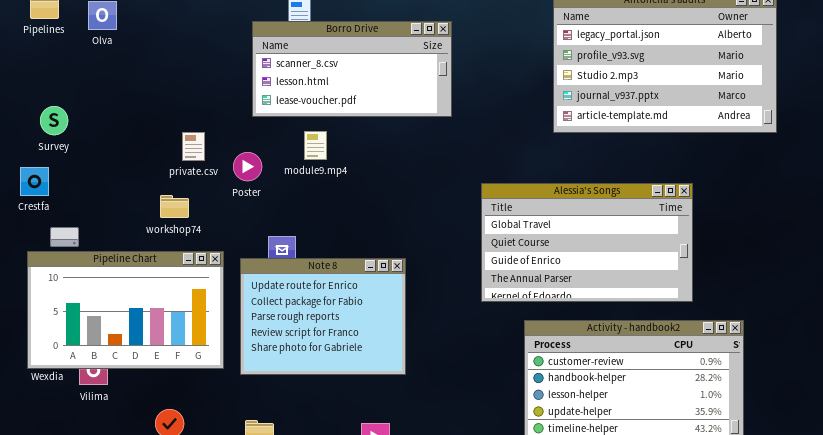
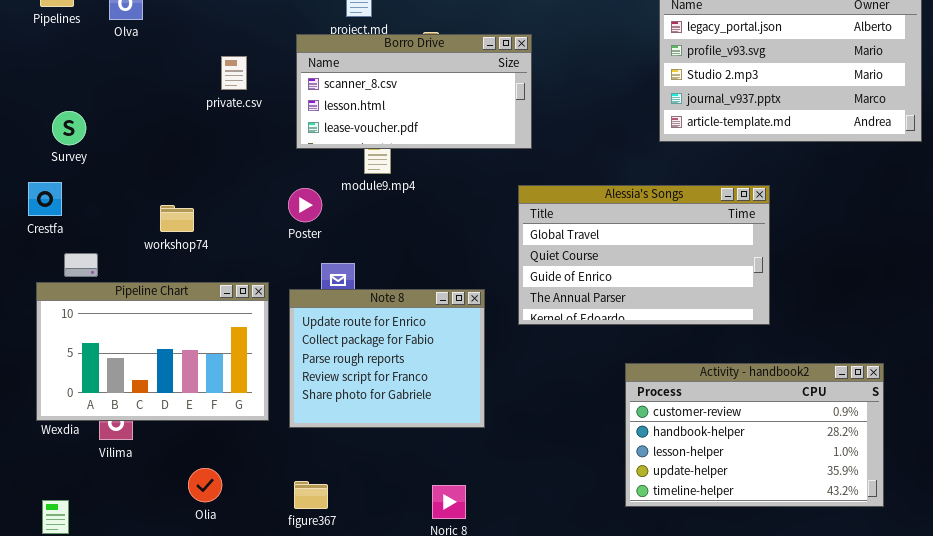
Borro Drive: [252,21,452,117] -> [296,34,532,149], moved
private.csv: [182,132,205,161] -> [221,56,247,90], moved
Poster: [233,152,262,181] -> [288,188,322,222], moved
Alessia's Songs: [481,183,693,302] -> [518,185,770,325], moved
workshop74: [160,195,189,218] -> [160,205,194,232], moved

